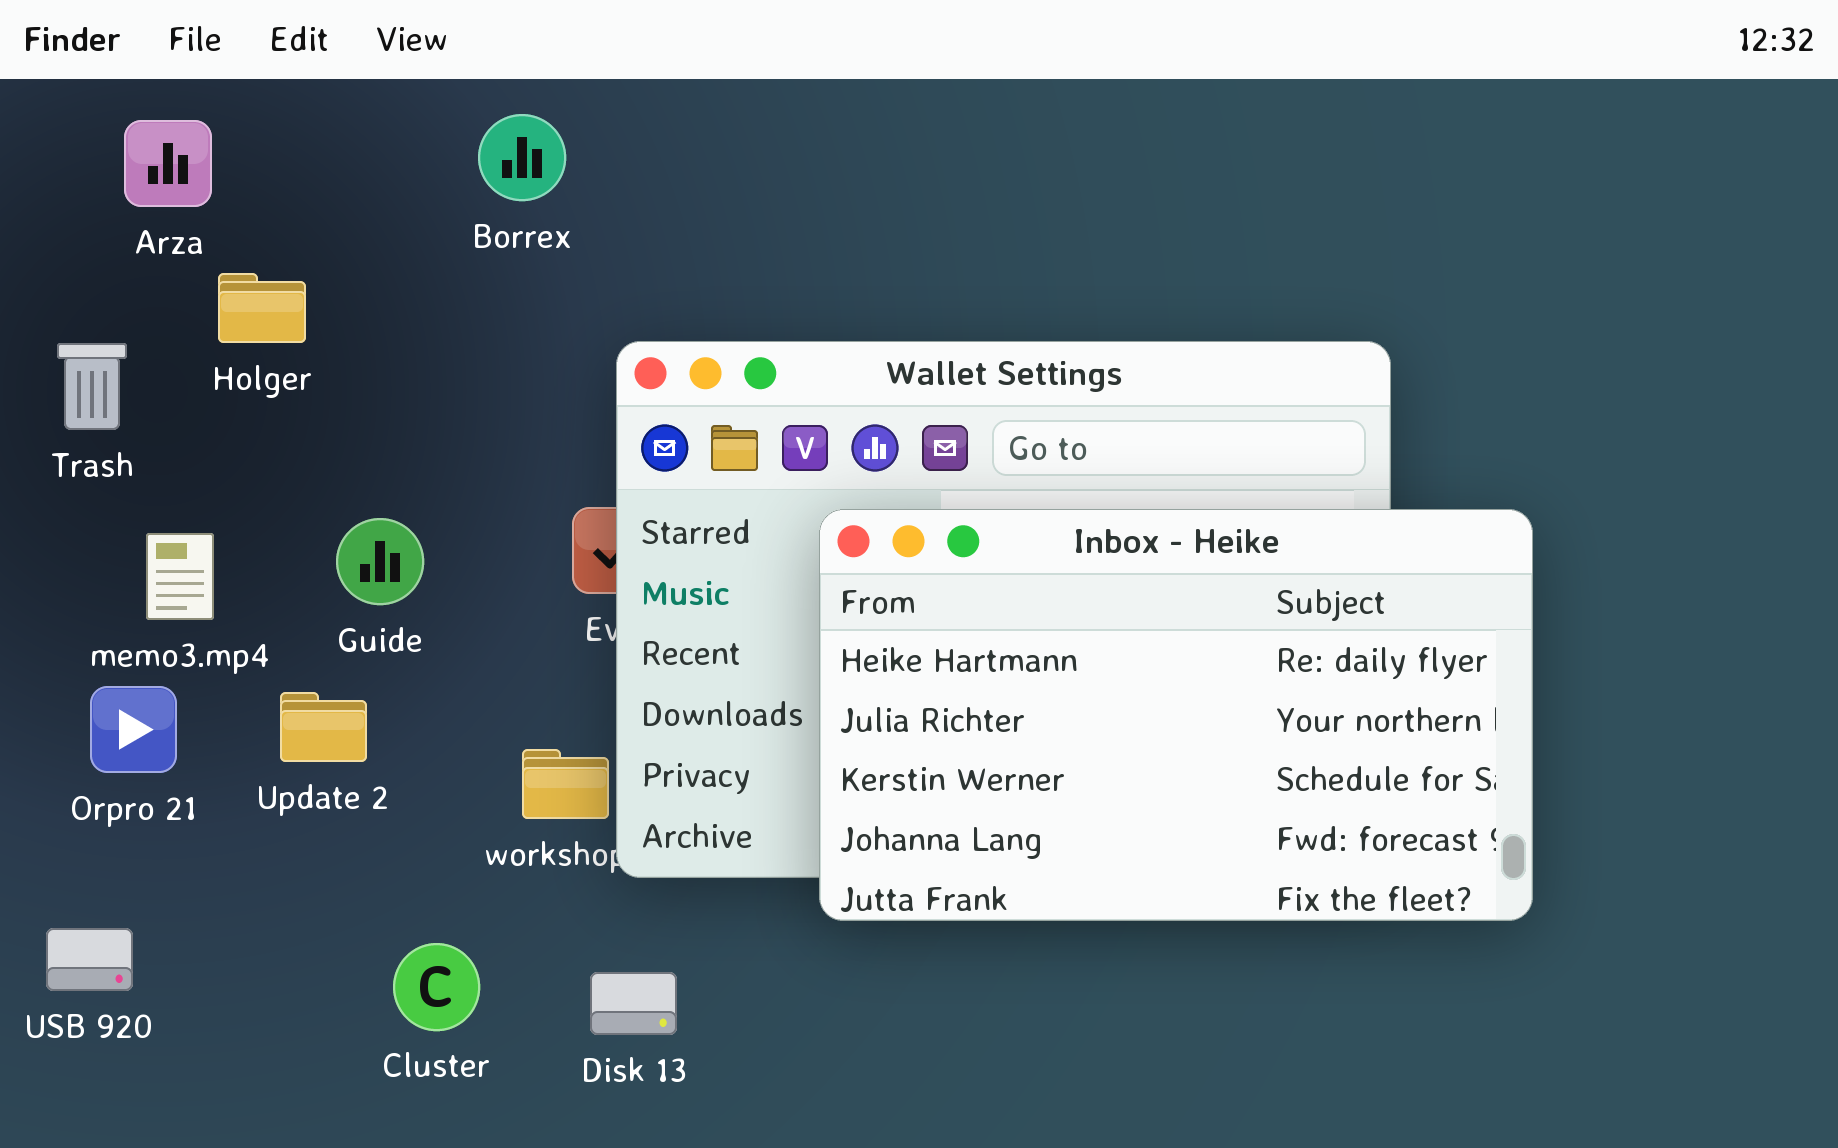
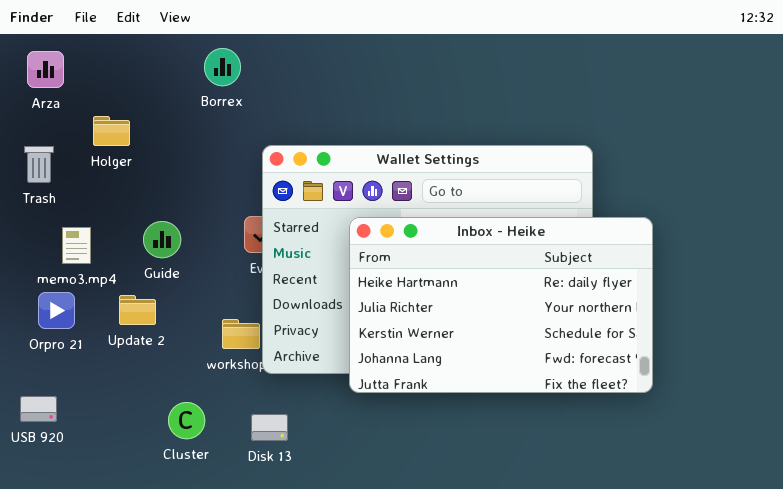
Arza: [124,120,212,207] -> [27,51,64,88], moved

